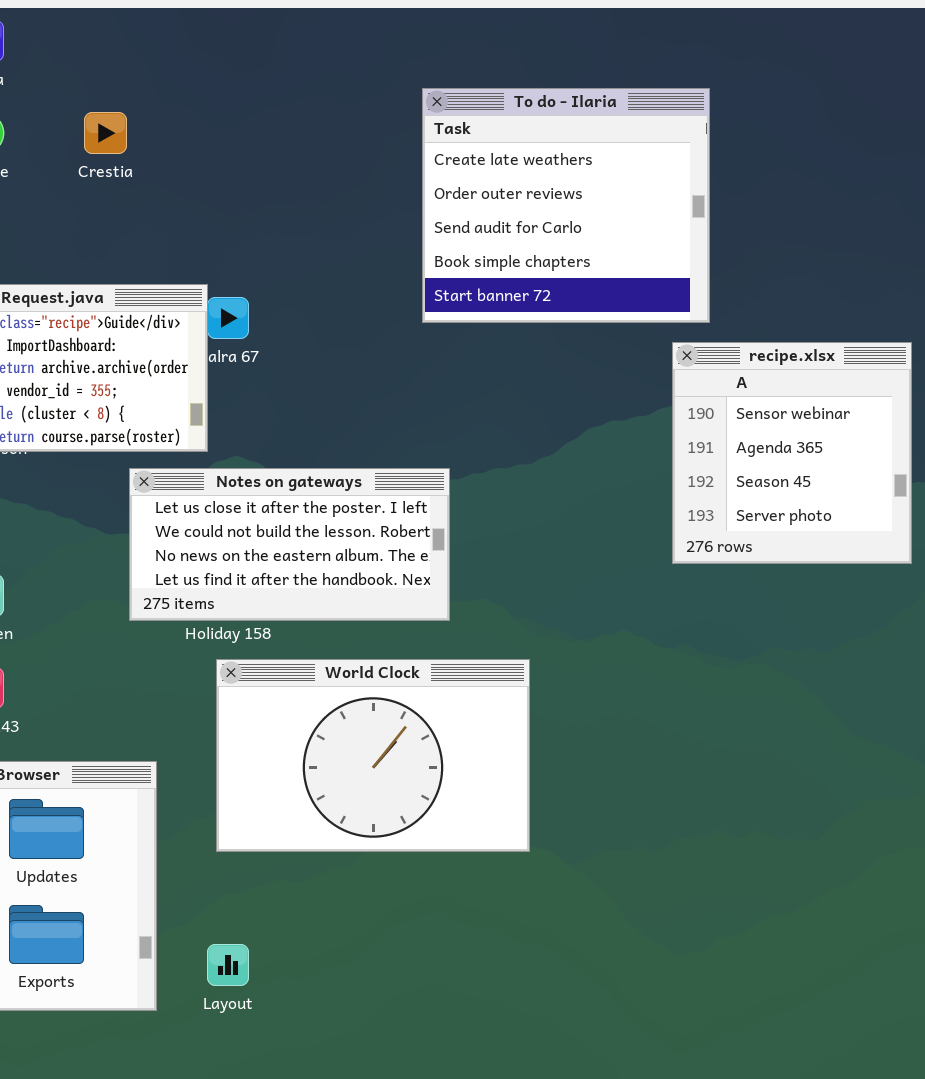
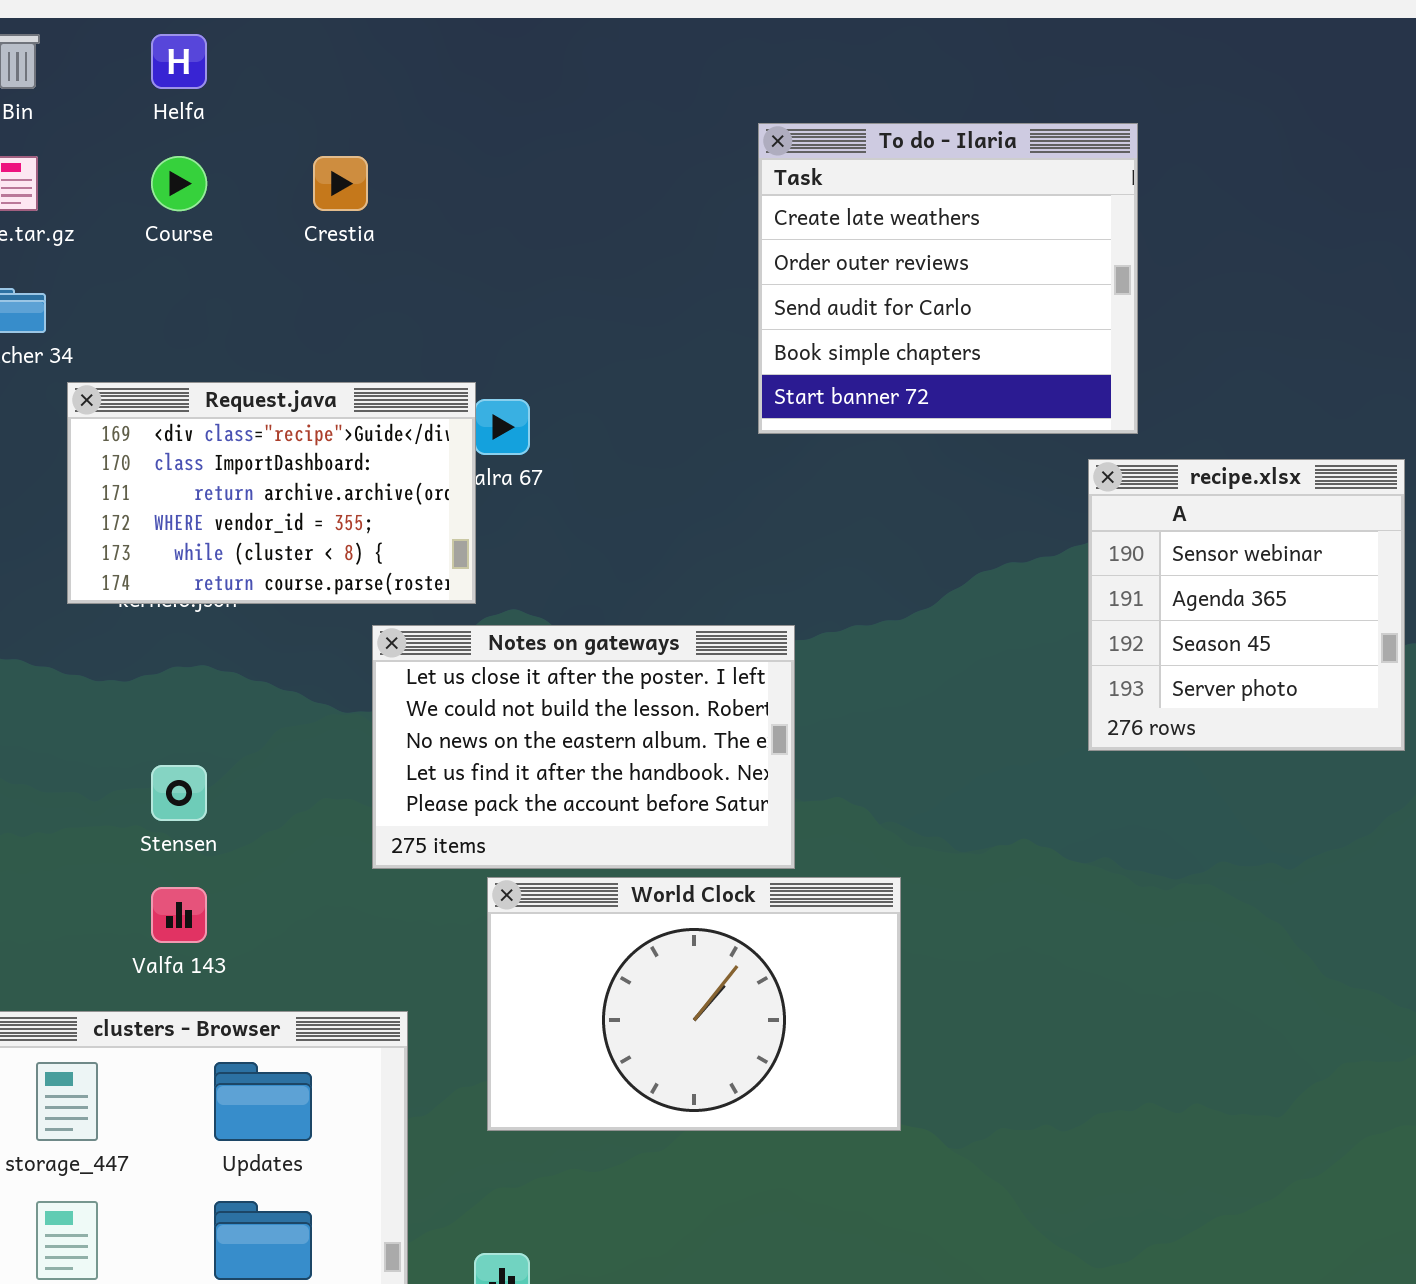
Notes on gateways: [129,468,450,621] -> [372,625,795,869], resized

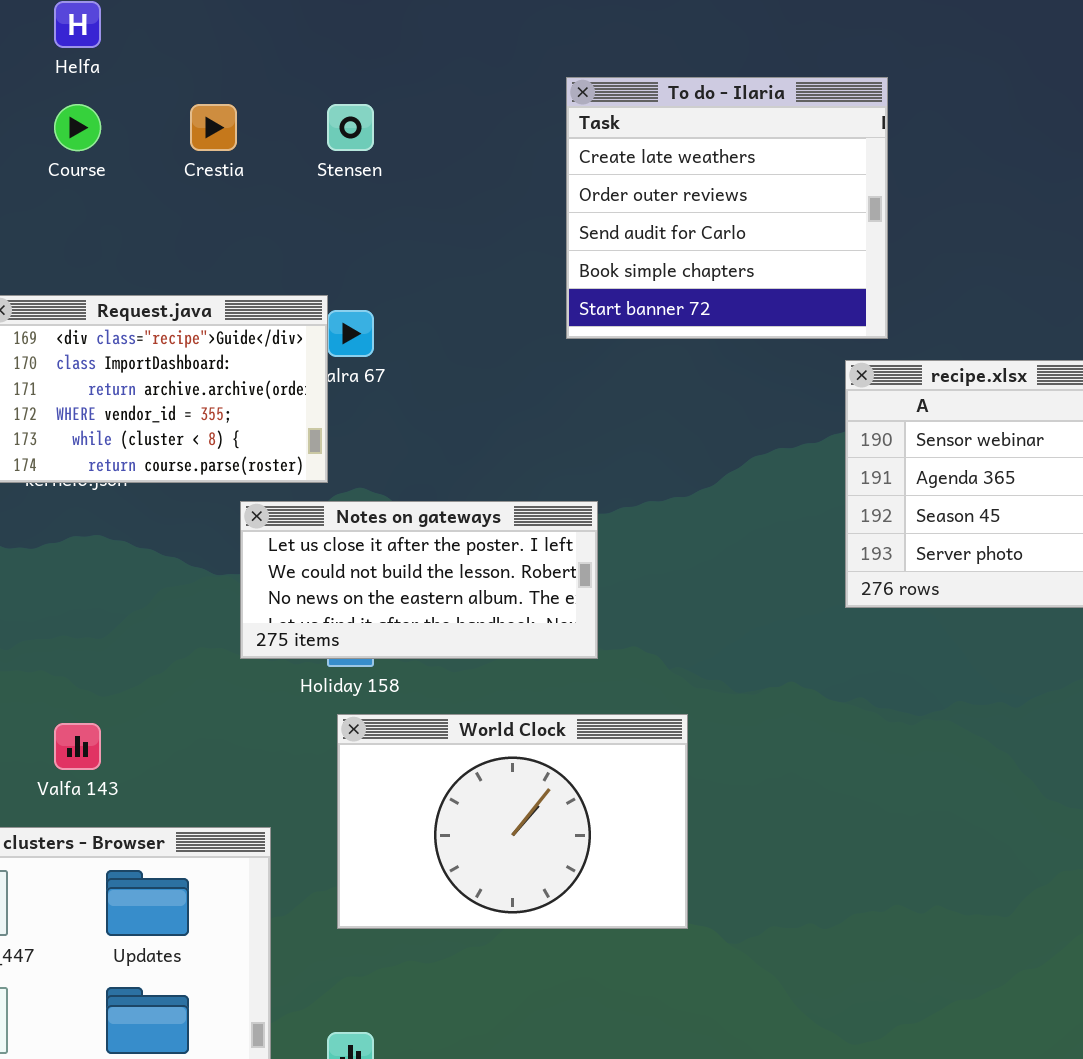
Notes on gateways: [372,625,795,869] -> [240,501,598,659], resized
Stensen: [151,765,207,821] -> [327,104,374,151], moved

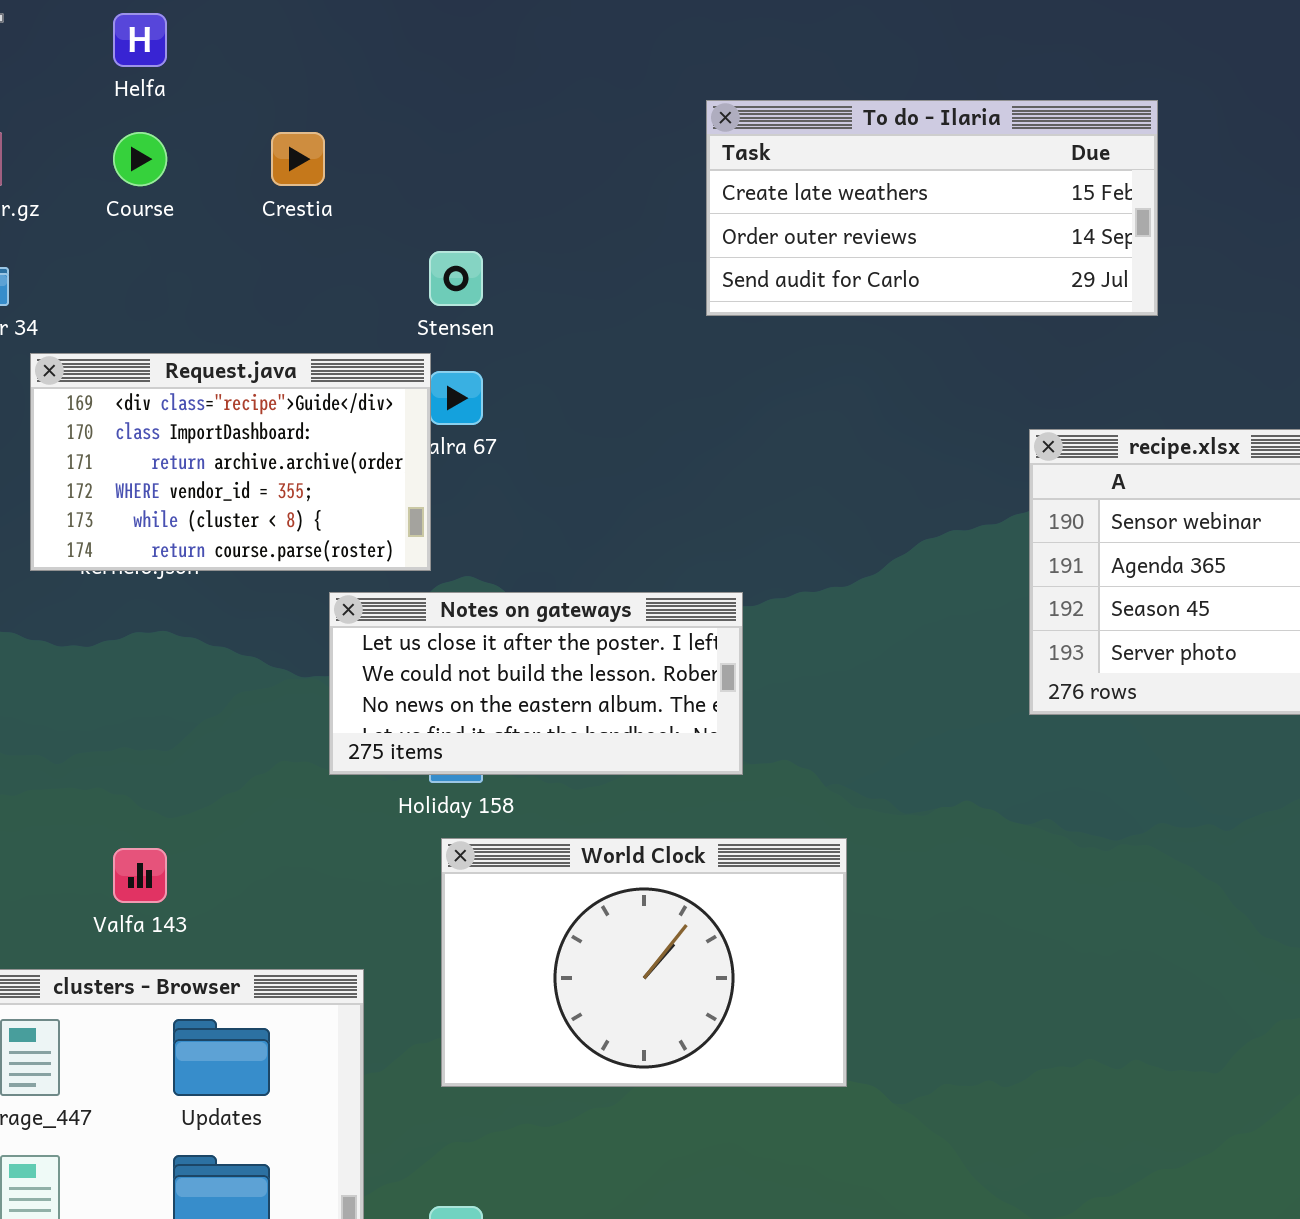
To do - Ilaria: [566,77,888,339] -> [706,100,1158,316], resized
Stensen: [327,104,374,151] -> [429,251,483,306], moved

